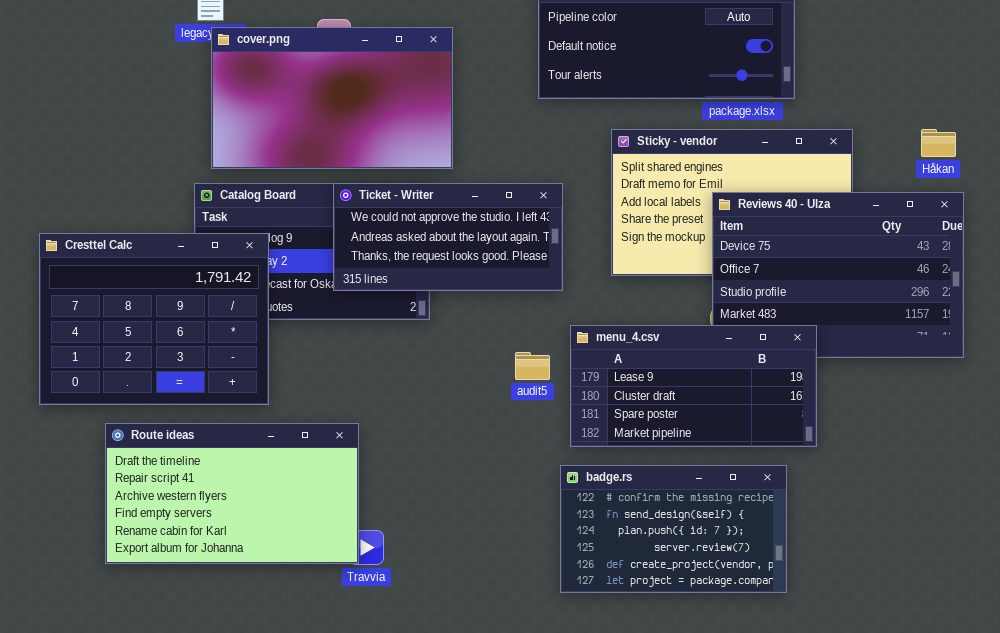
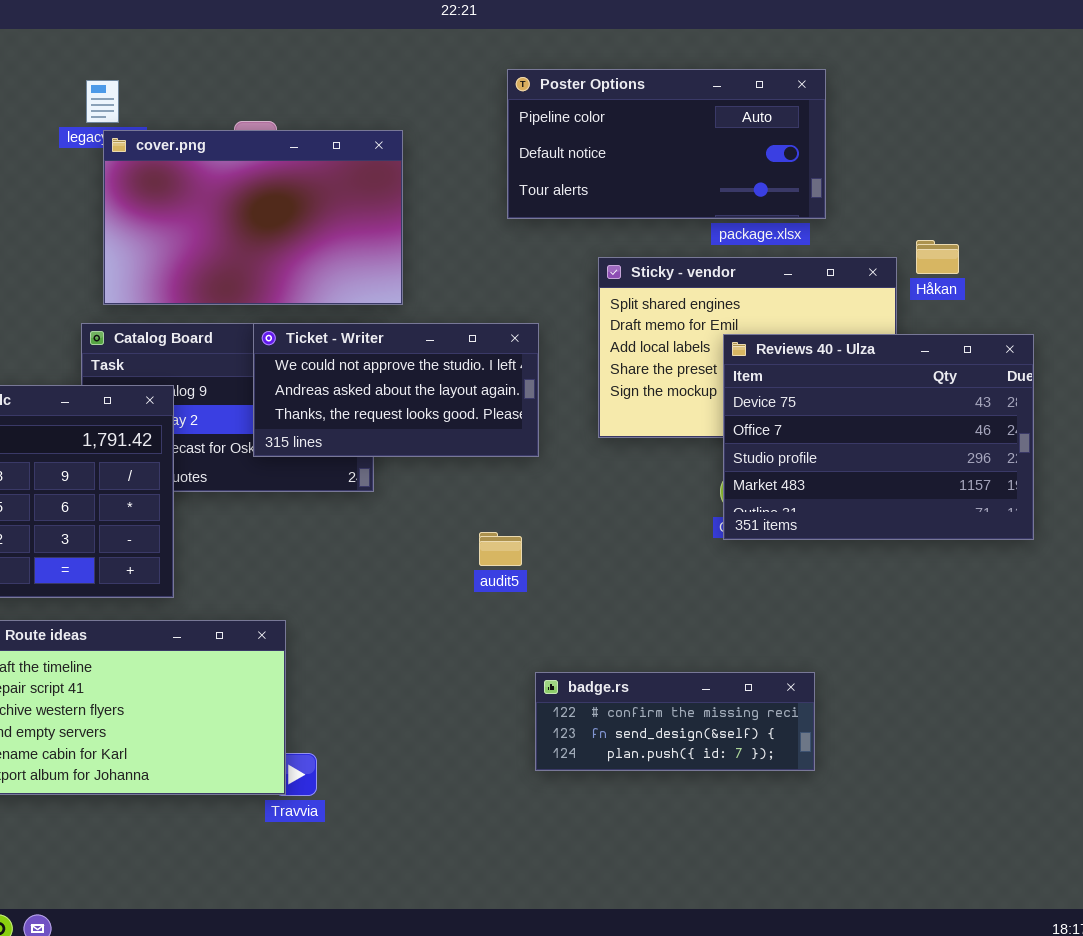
Håkan: [921,129,956,157] -> [916,240,959,274], moved
menu_4.csv: [570,325,817,447] -> none, closed
badge.rs: [560,465,787,593] -> [535,672,815,771], resized

